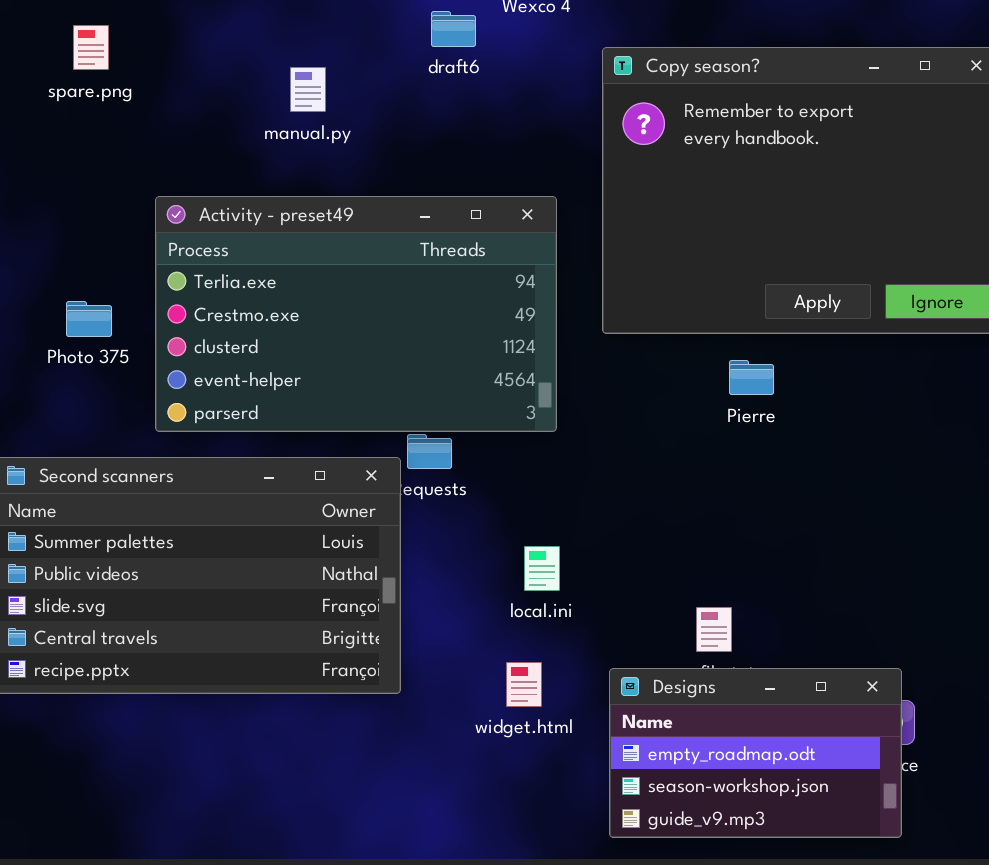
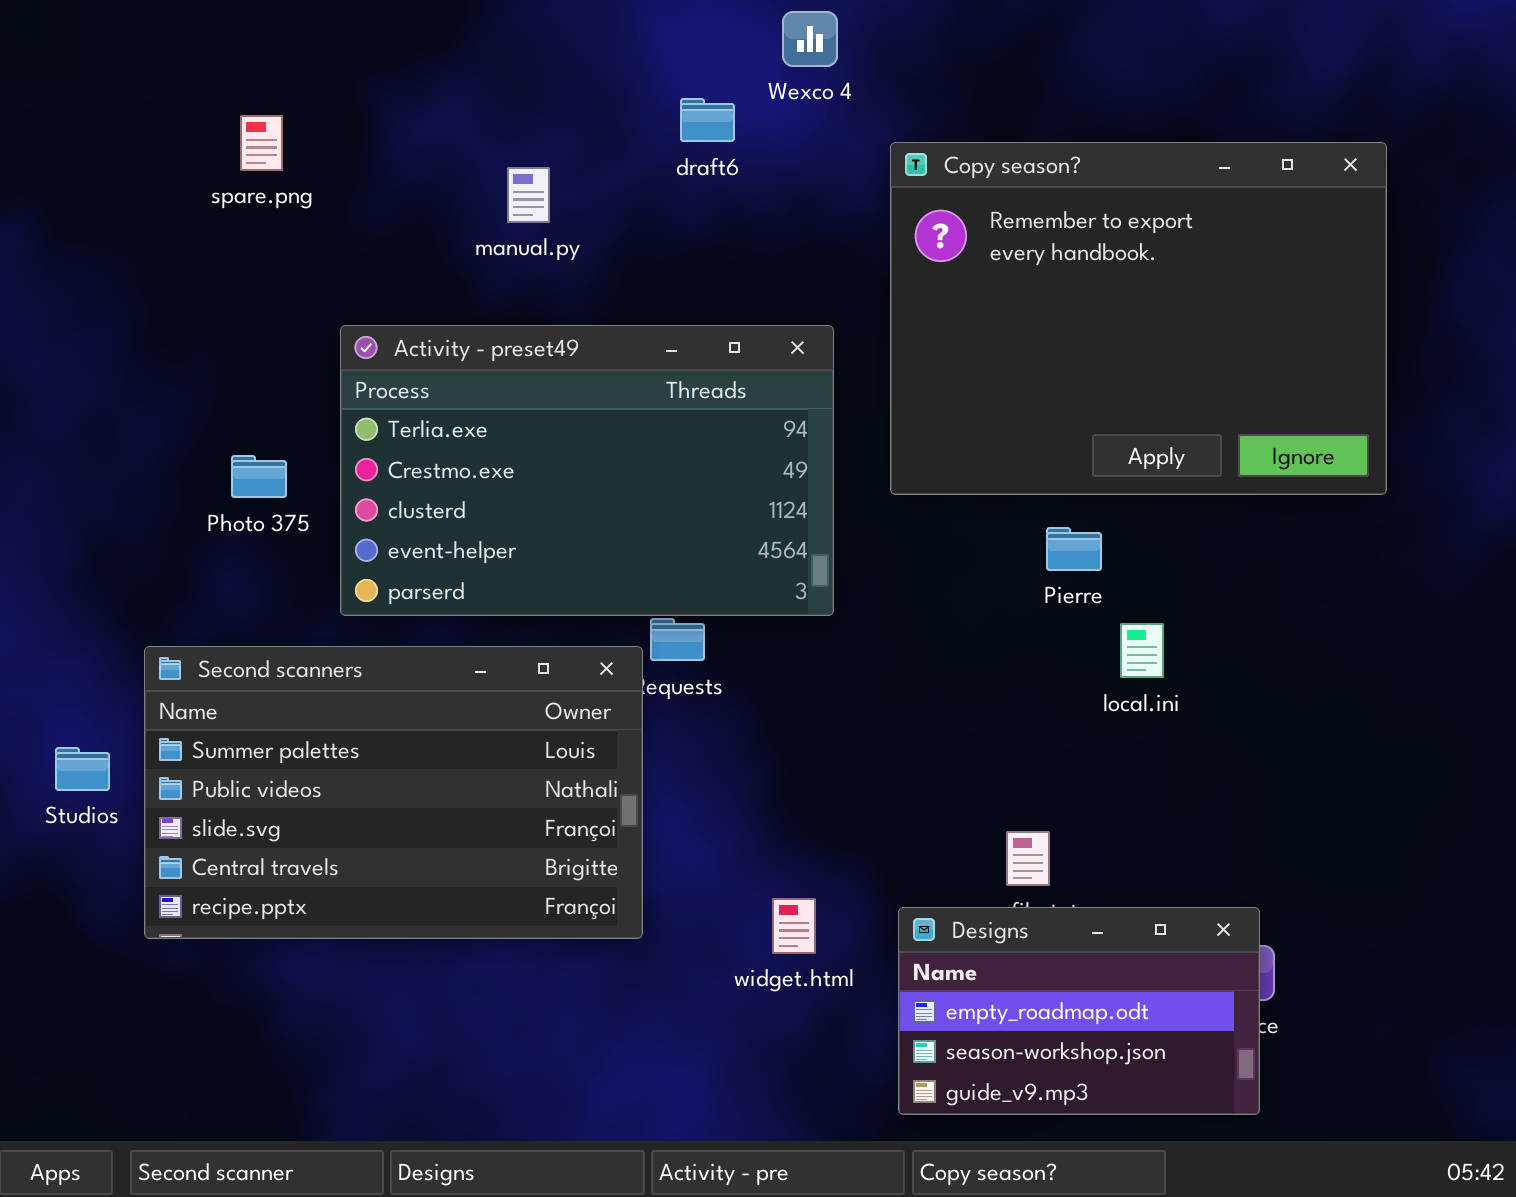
local.ini: [524,546,560,591] -> [1120,623,1164,678], moved

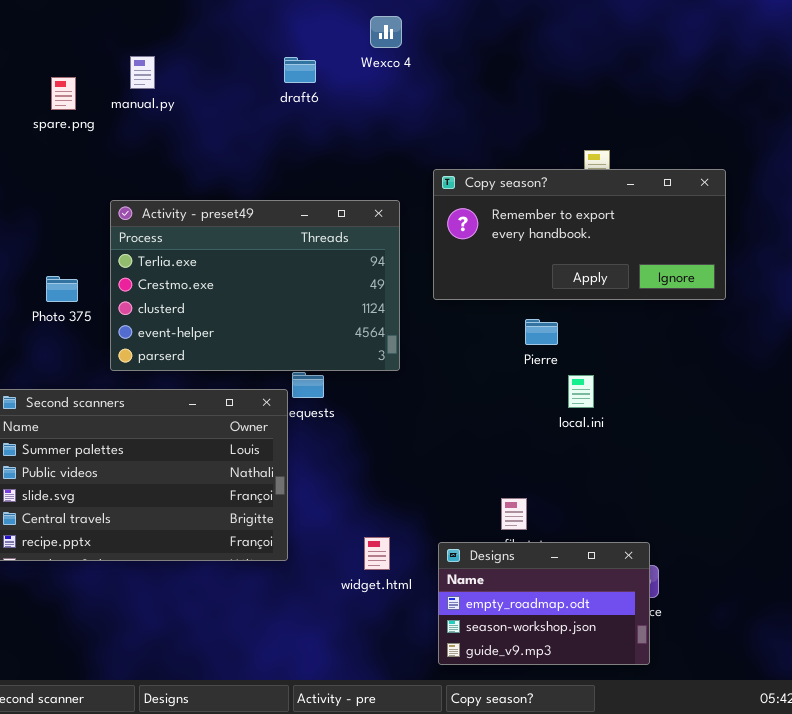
draft6: [680,98,735,142] -> [284,57,316,83], moved
Copy season?: [890,142,1387,495] -> [433,169,726,300], resized
manual.py: [507,167,550,223] -> [130,56,155,89], moved

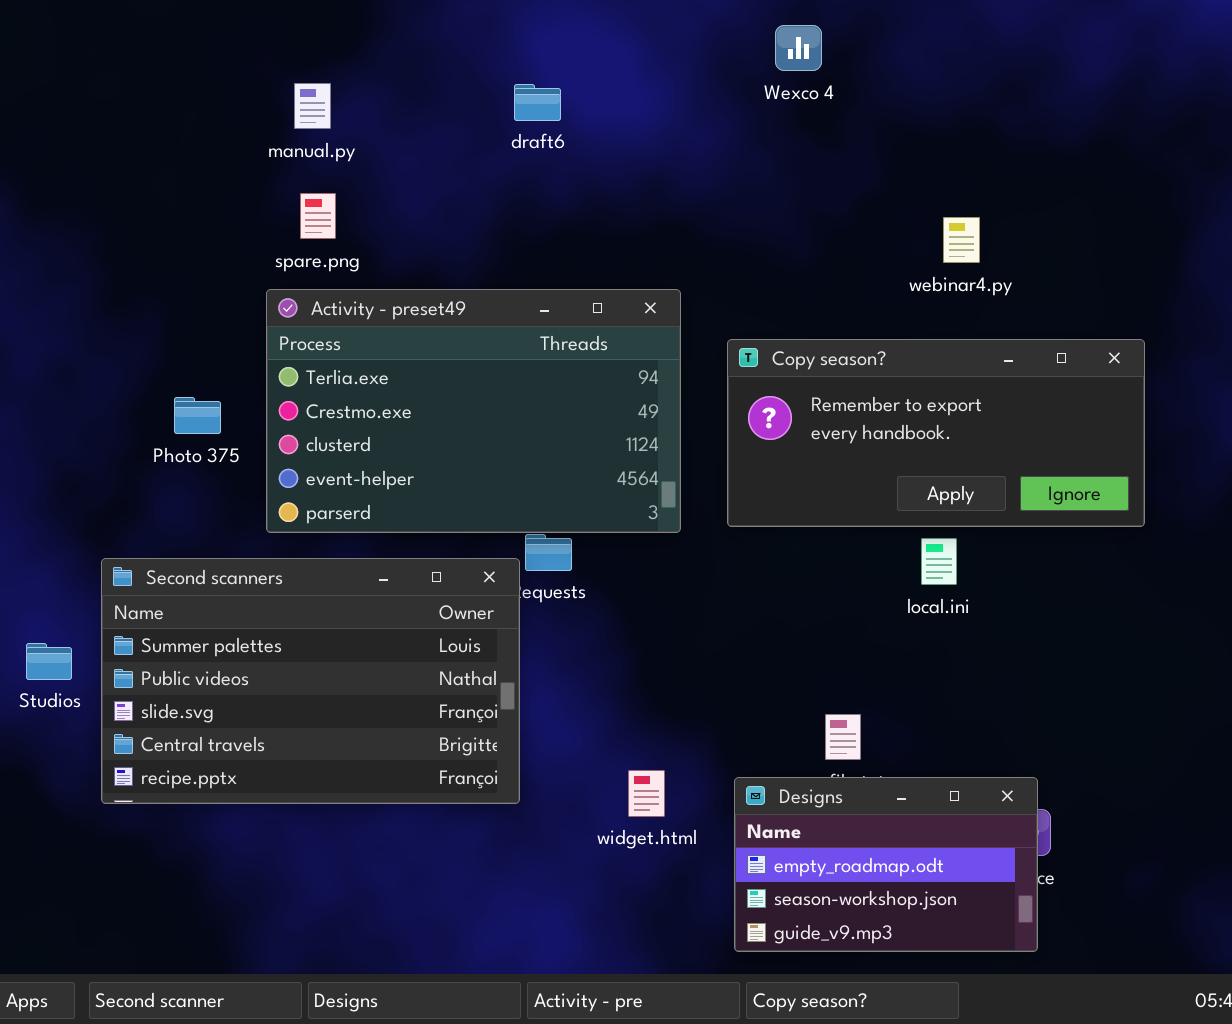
Wexco 4: [370,16,402,48] -> [775,25,822,71], moved
spare.png: [51,77,76,110] -> [300,193,336,239], moved
Copy season?: [433,169,726,300] -> [727,339,1145,527], moved

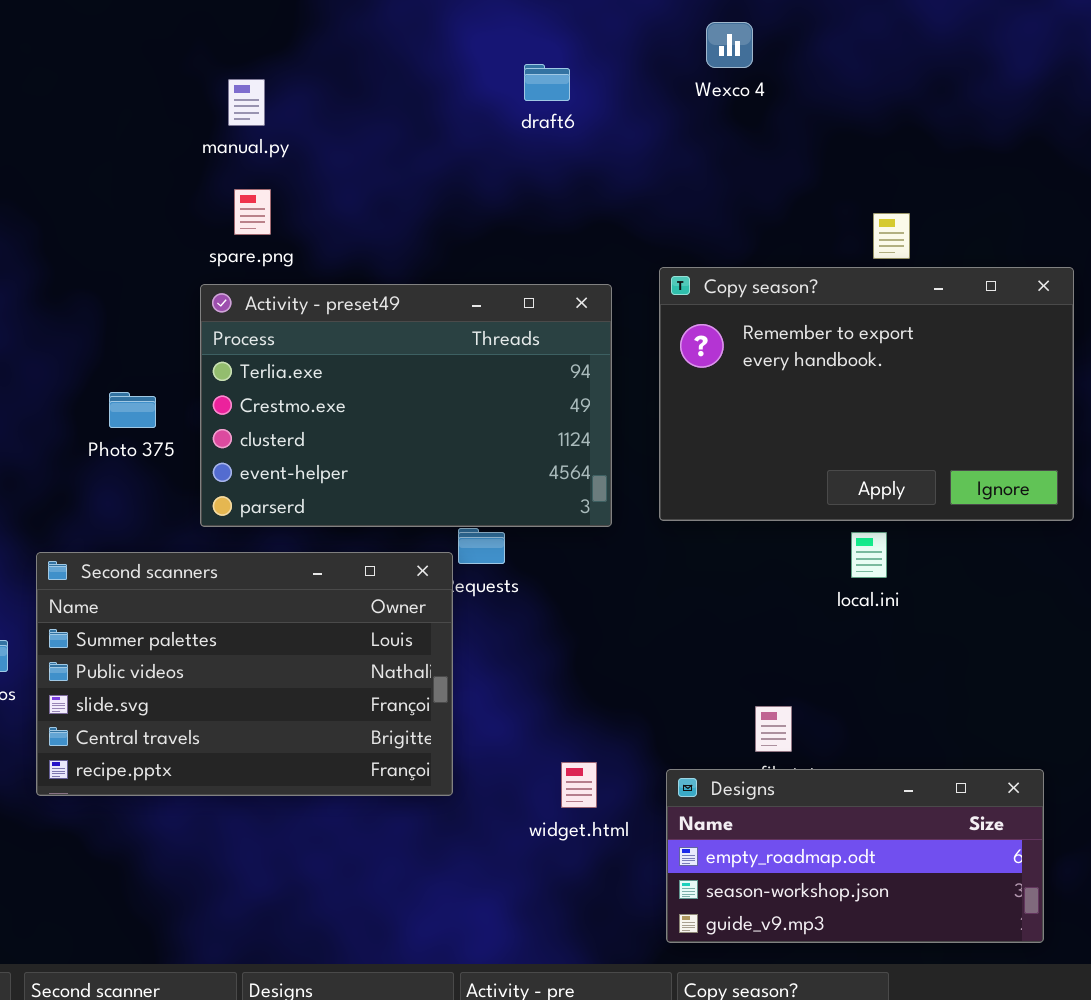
draft6: [514,84,561,121] -> [524,64,570,101], moved
Copy season?: [727,339,1145,527] -> [659,267,1074,521], resized
Designs: [734,777,1038,952] -> [666,769,1044,943], resized

